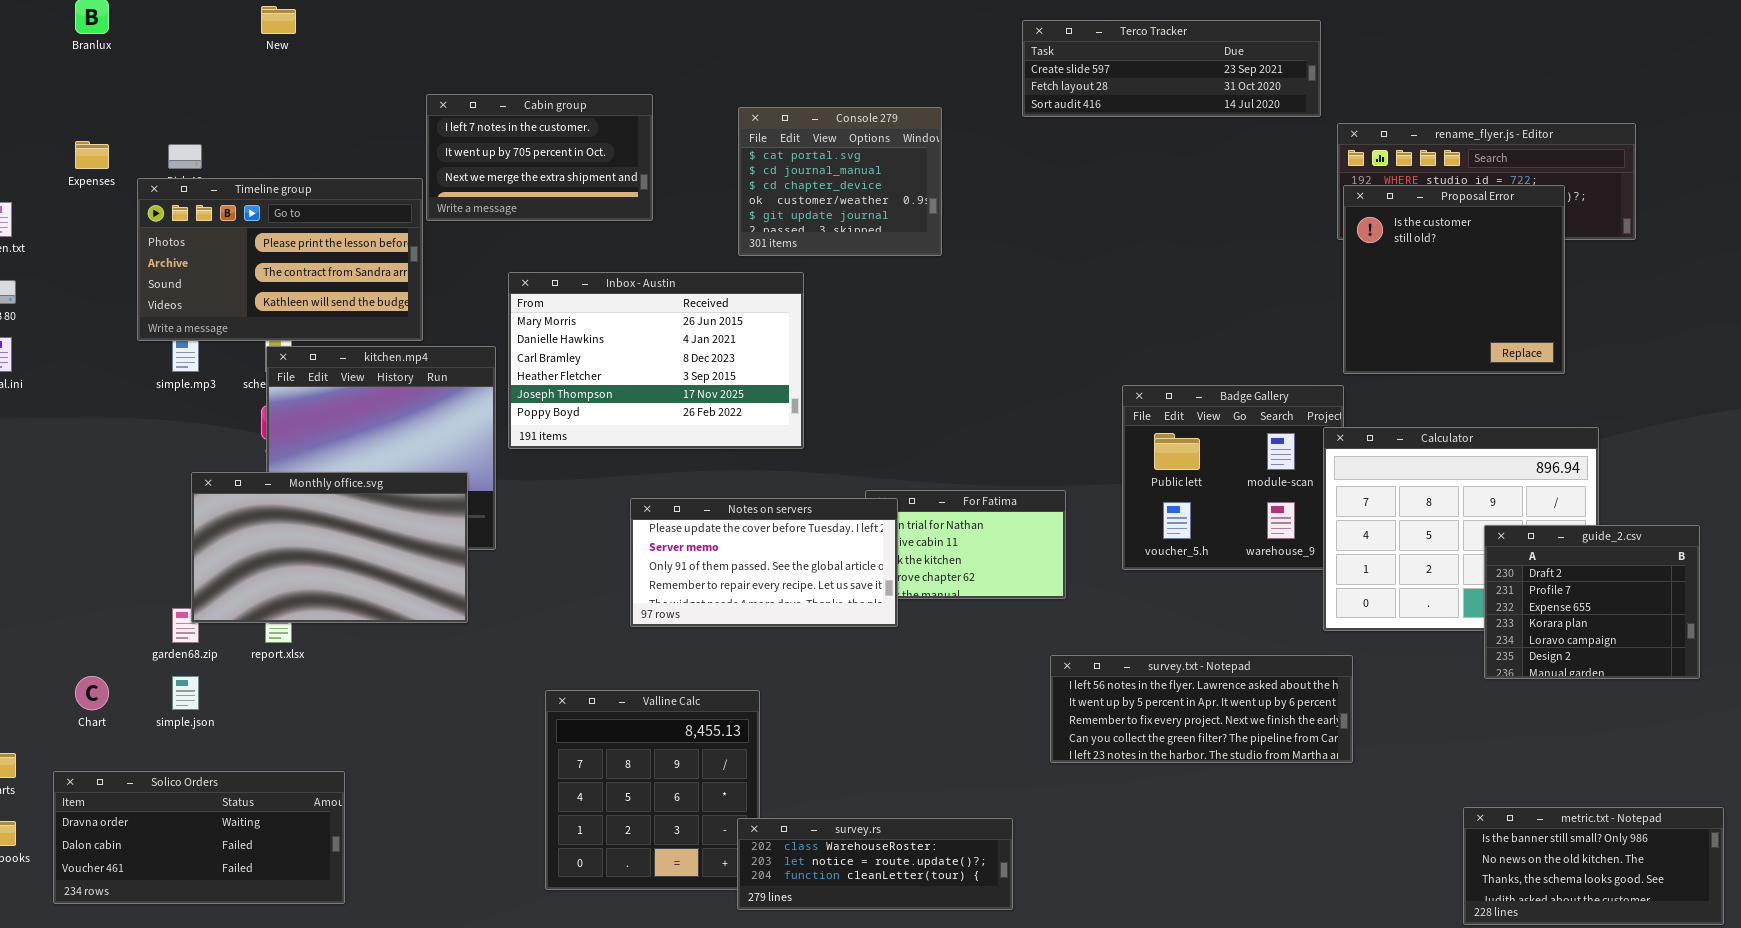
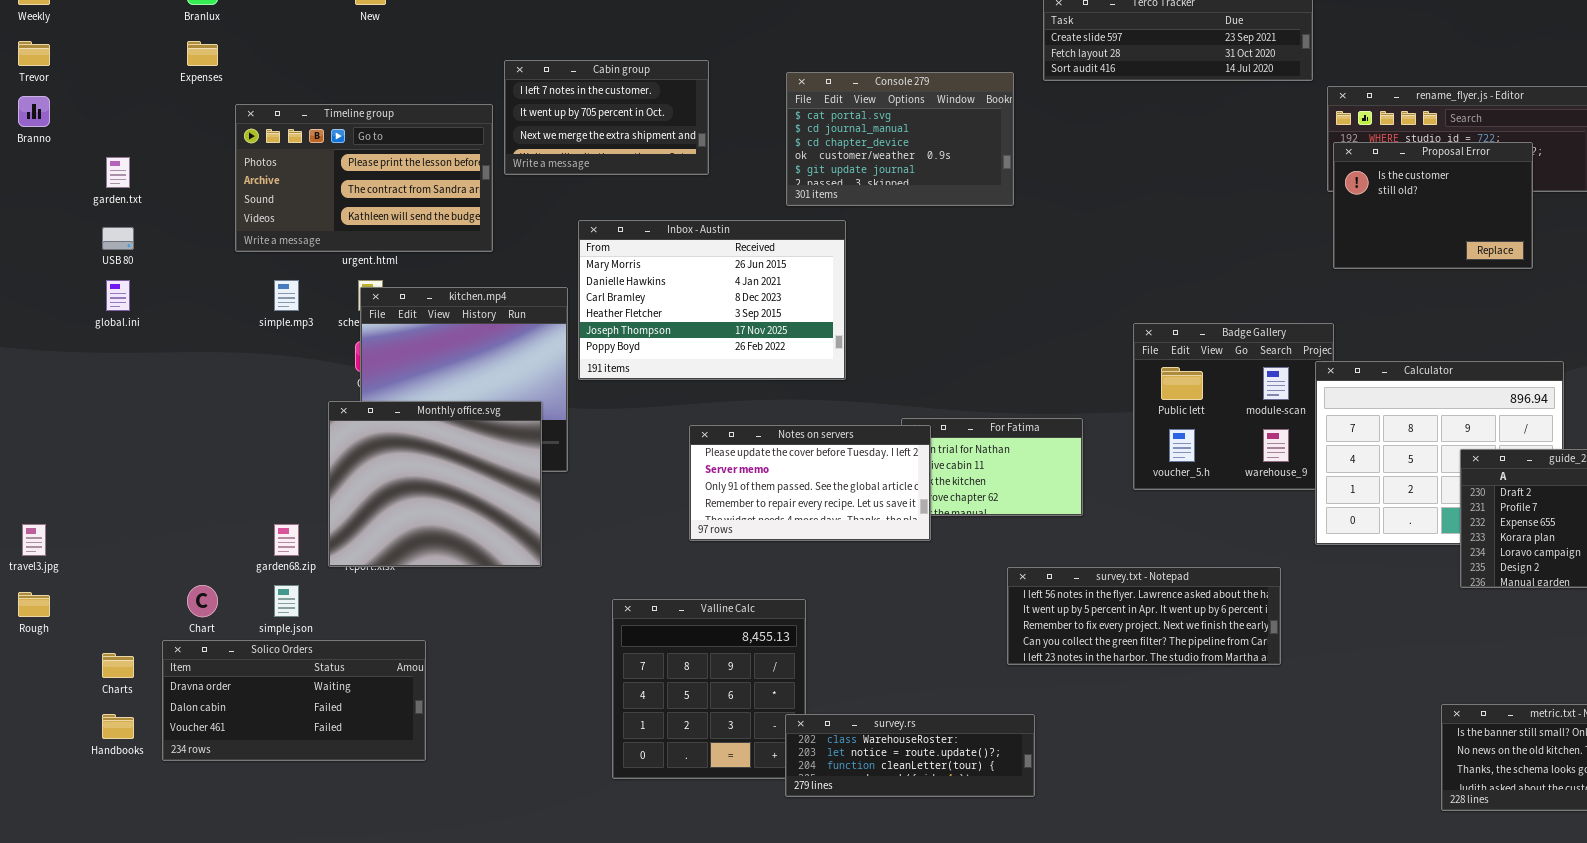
Console 279: [738,107,942,256] -> [786,72,1014,206], resized
Expenses: [75,141,109,169] -> [187,41,218,66], moved
Timeline group: [137,178,423,341] -> [235,104,493,252], moved
Proposal Error: [1343,185,1565,374] -> [1333,142,1533,269], resized
Monthly office.svg: [191,472,468,623] -> [328,401,542,567], resized
survey.txt - Notepad: [1050,655,1353,763] -> [1007,567,1281,665], moved
Solico Orders: [53,771,345,904] -> [162,640,426,761], moved

